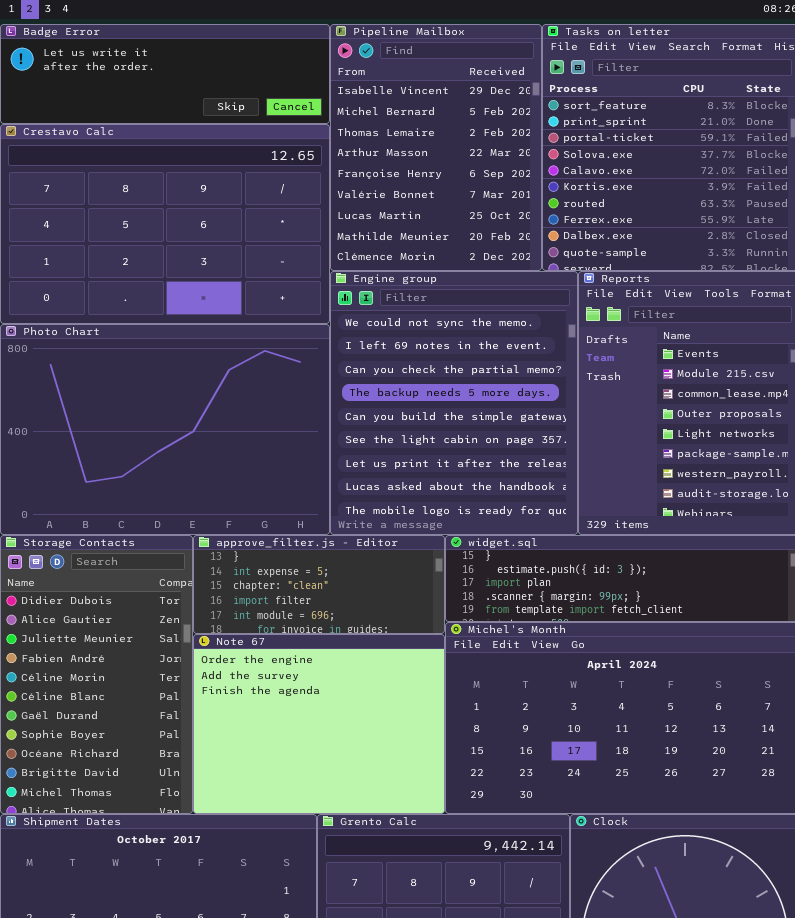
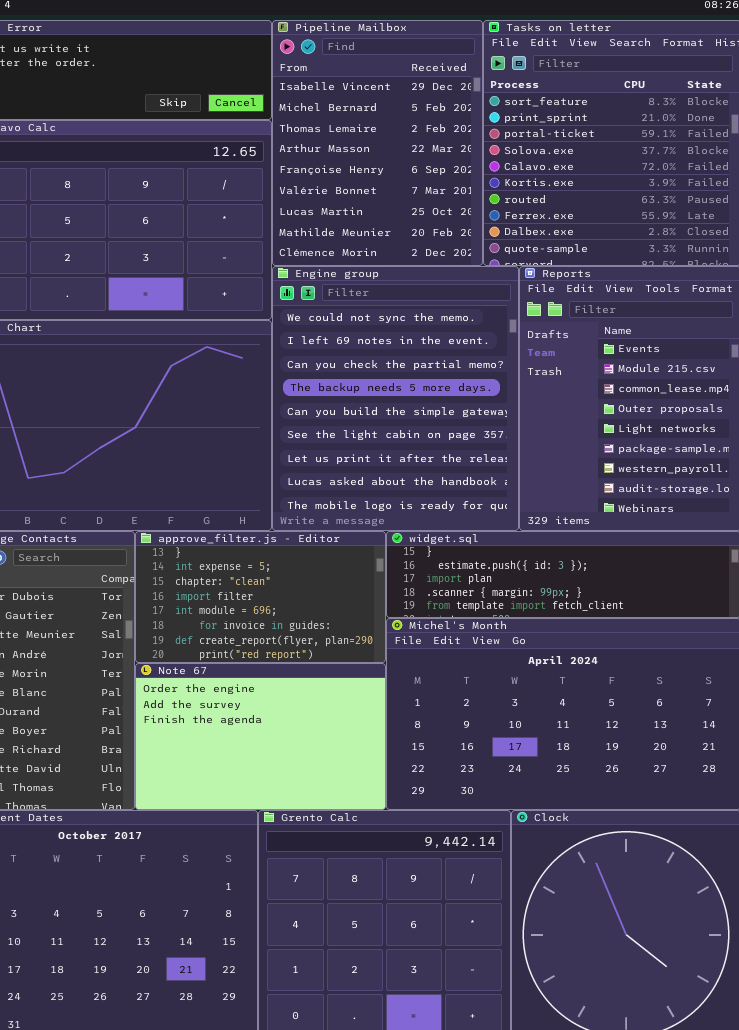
approve_filter.js - Editor: [193,535,445,634] -> [135,531,386,663], resized
Note 67: [193,634,445,814] -> [135,663,386,810], resized

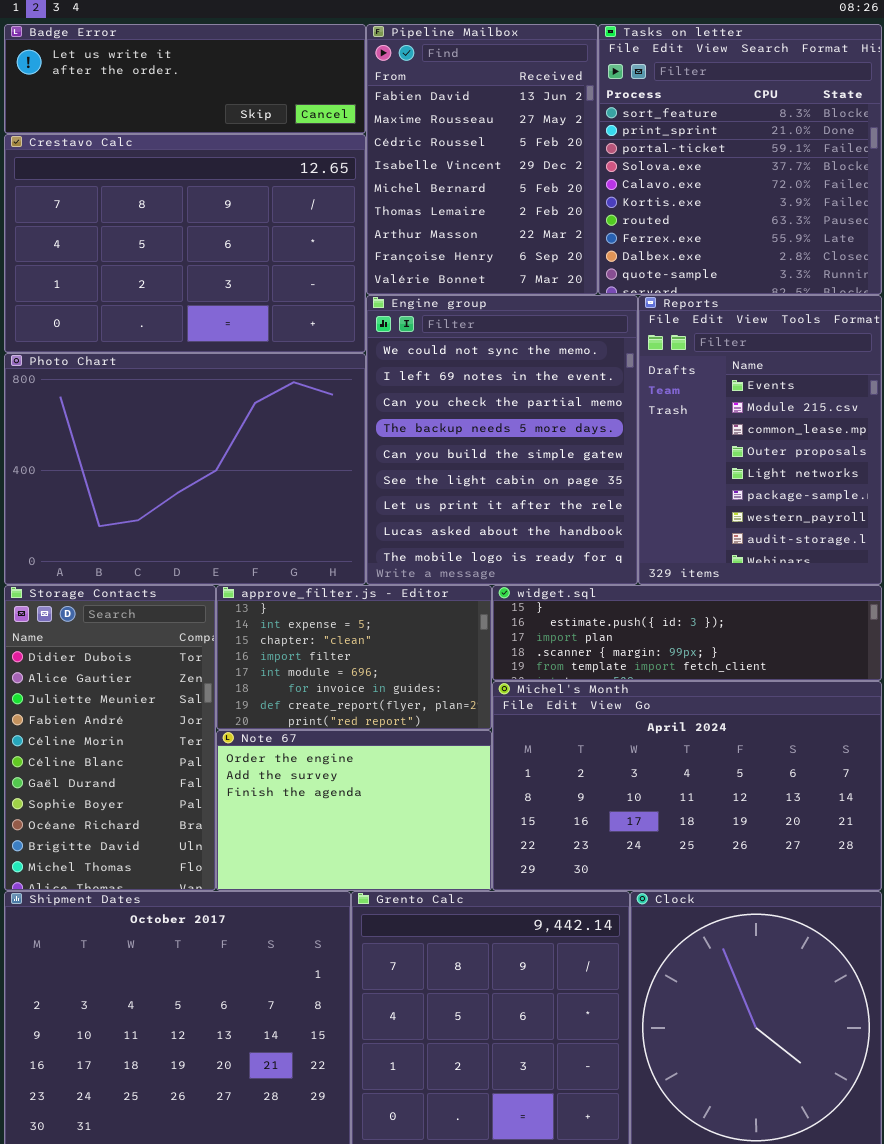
Pipeline Mailbox: [272,20,483,266] -> [366,24,598,295], scrolled up 3 rows

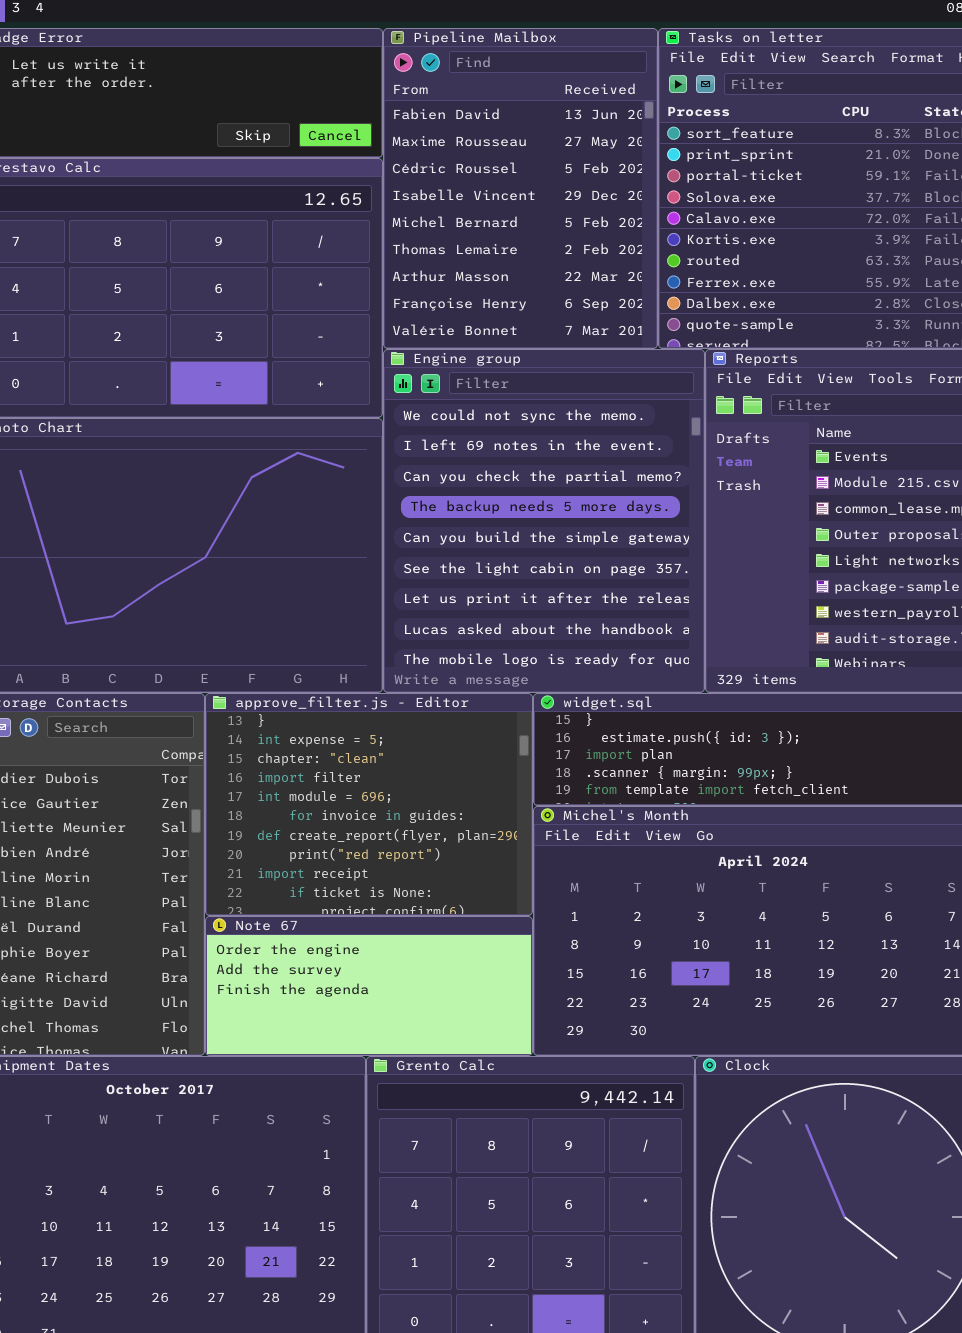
approve_filter.js - Editor: [216,585,492,730] -> [205,693,533,916], resized
Note 67: [216,730,492,891] -> [205,916,533,1056], resized

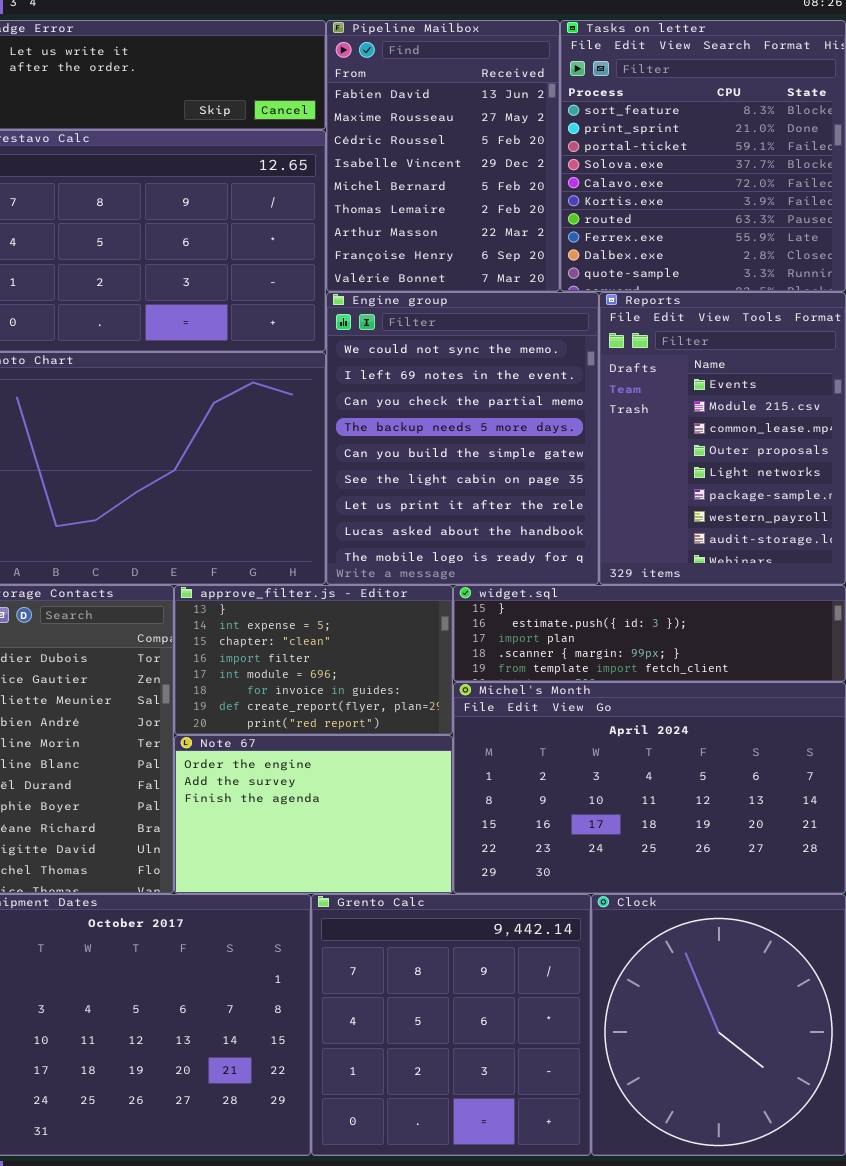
approve_filter.js - Editor: [205,693,533,916] -> [174,585,453,735], resized
Note 67: [205,916,533,1056] -> [174,735,453,894], resized

